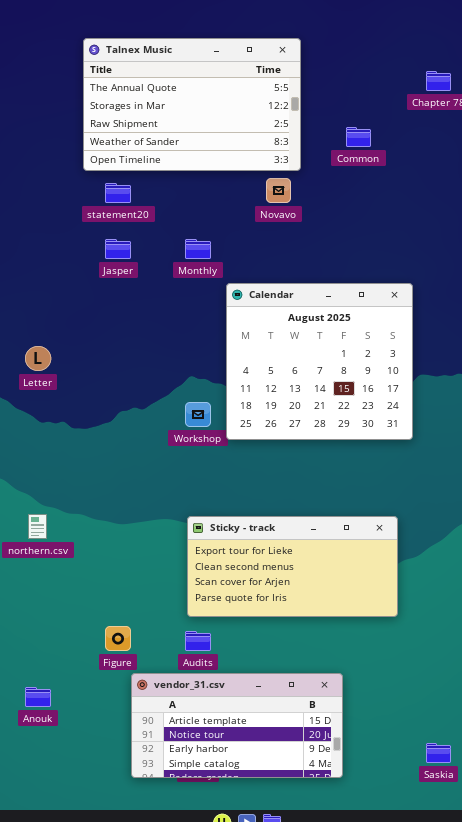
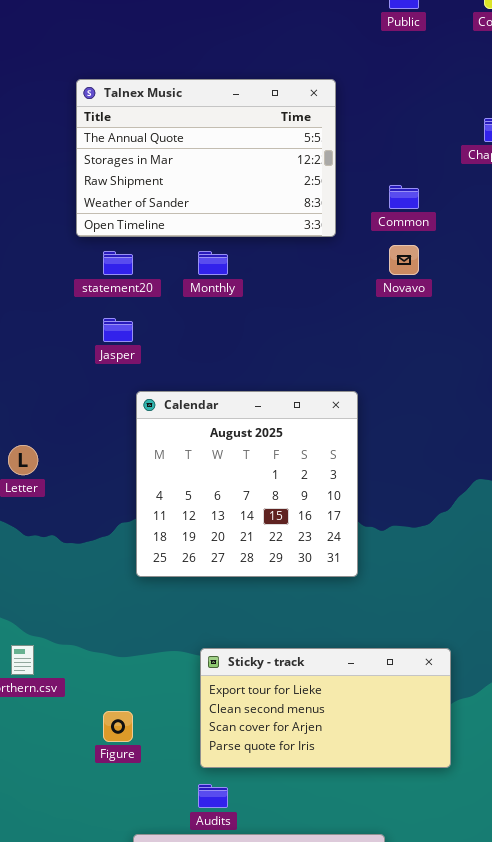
Novavo: [266,178,291,203] -> [389,245,419,275], moved
Monthly: [185,239,211,259] -> [198,251,228,275], moved
Calendar: [226,283,413,440] -> [136,391,358,577], moved
Figure: [105,626,131,651] -> [103,711,133,742], moved

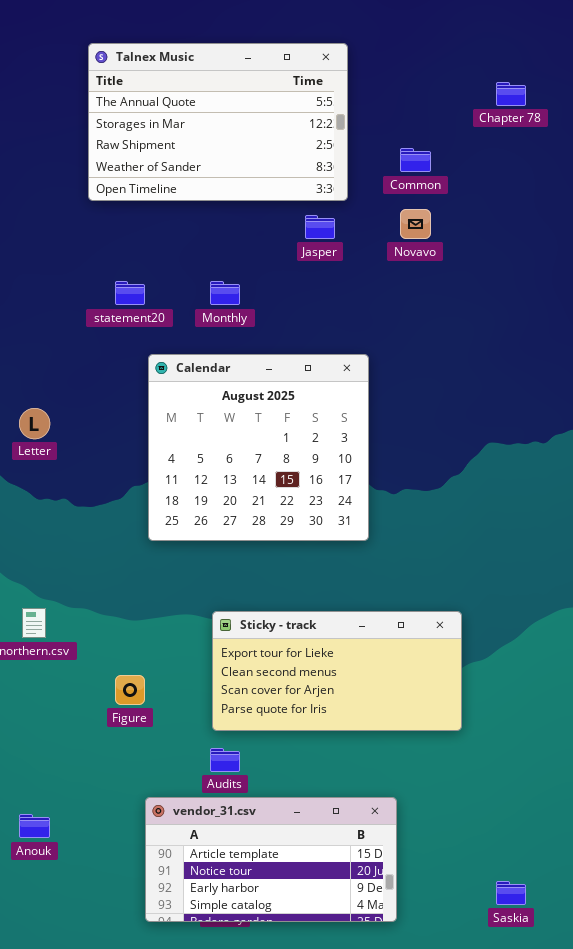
statement20: [103,251,133,275] -> [115,281,145,305], moved
Monthly: [198,251,228,275] -> [210,281,240,305], moved
Jasper: [103,318,133,342] -> [305,215,335,239], moved

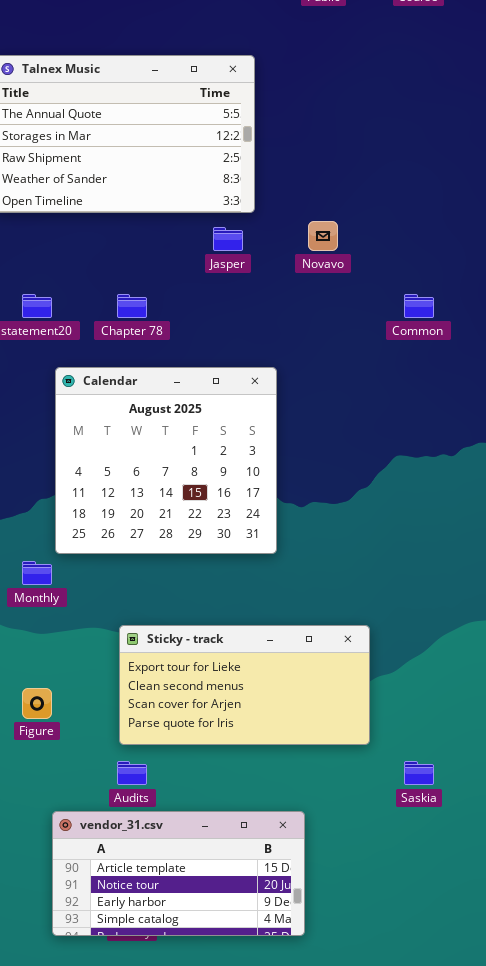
Chapter 78: [496,82,526,106] -> [117,294,147,318], moved
Common: [400,148,431,172] -> [404,294,434,318], moved
Monthly: [210,281,240,305] -> [22,561,52,585], moved
Saskia: [496,881,526,905] -> [404,761,434,785], moved

